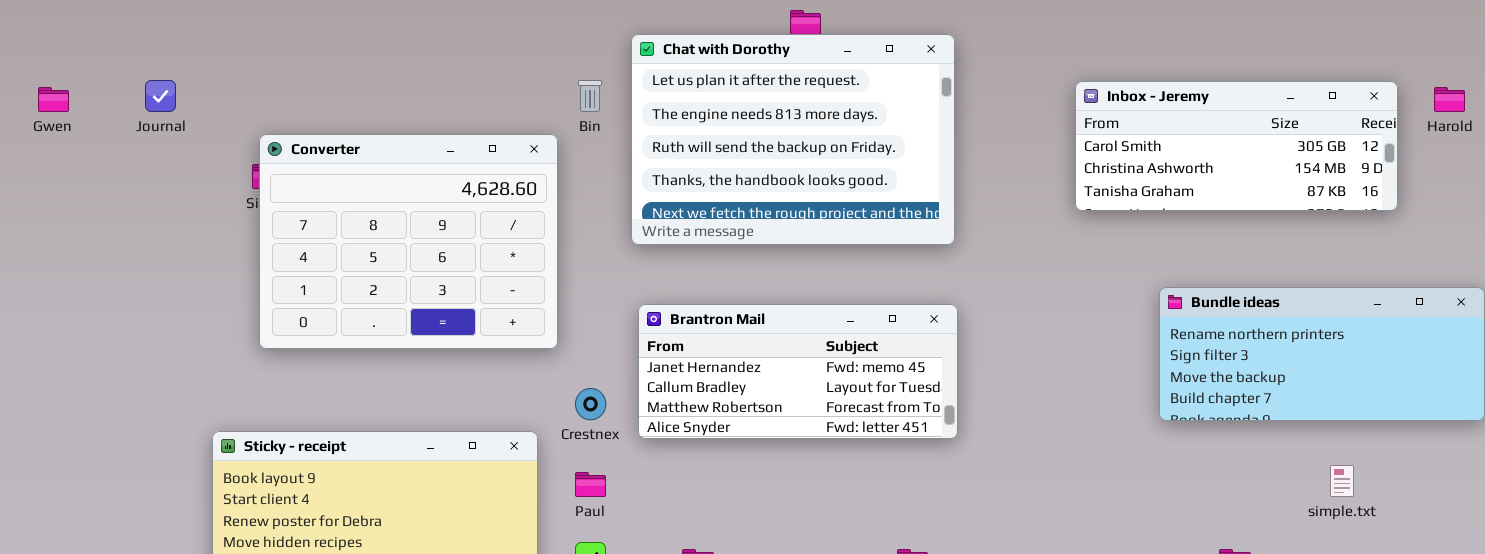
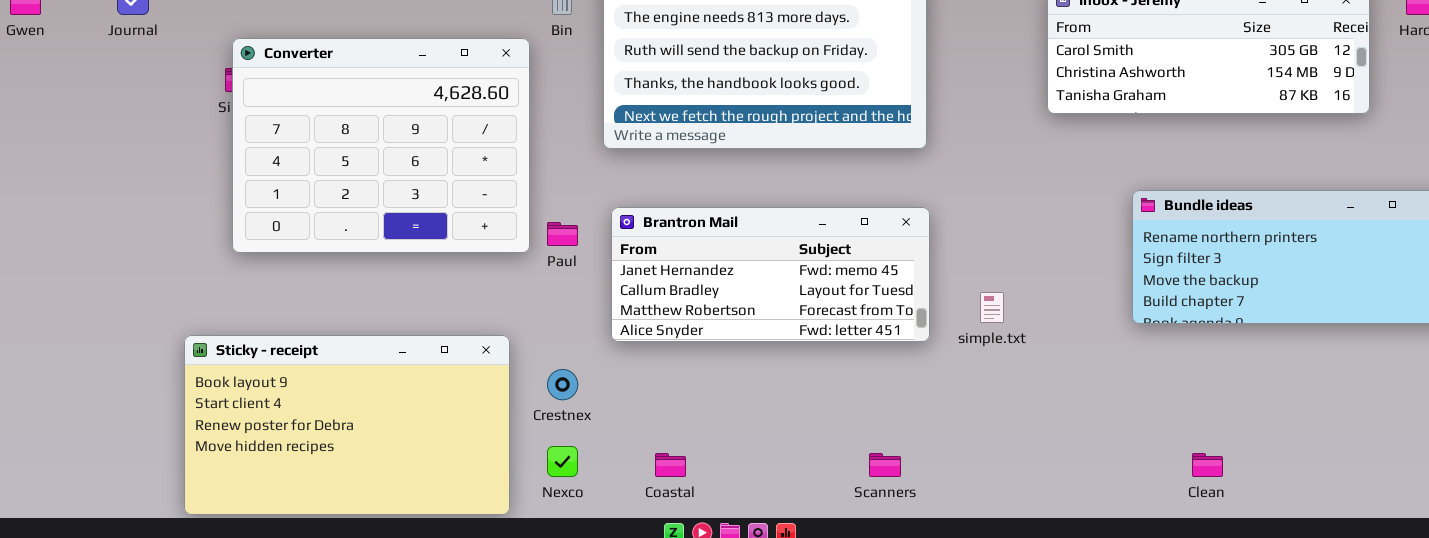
Crestnex: [575,388,606,420] -> [547,369,578,400], moved
simple.txt: [1330,465,1354,497] -> [980,292,1004,323], moved
Paul: [575,472,606,497] -> [547,222,578,246], moved

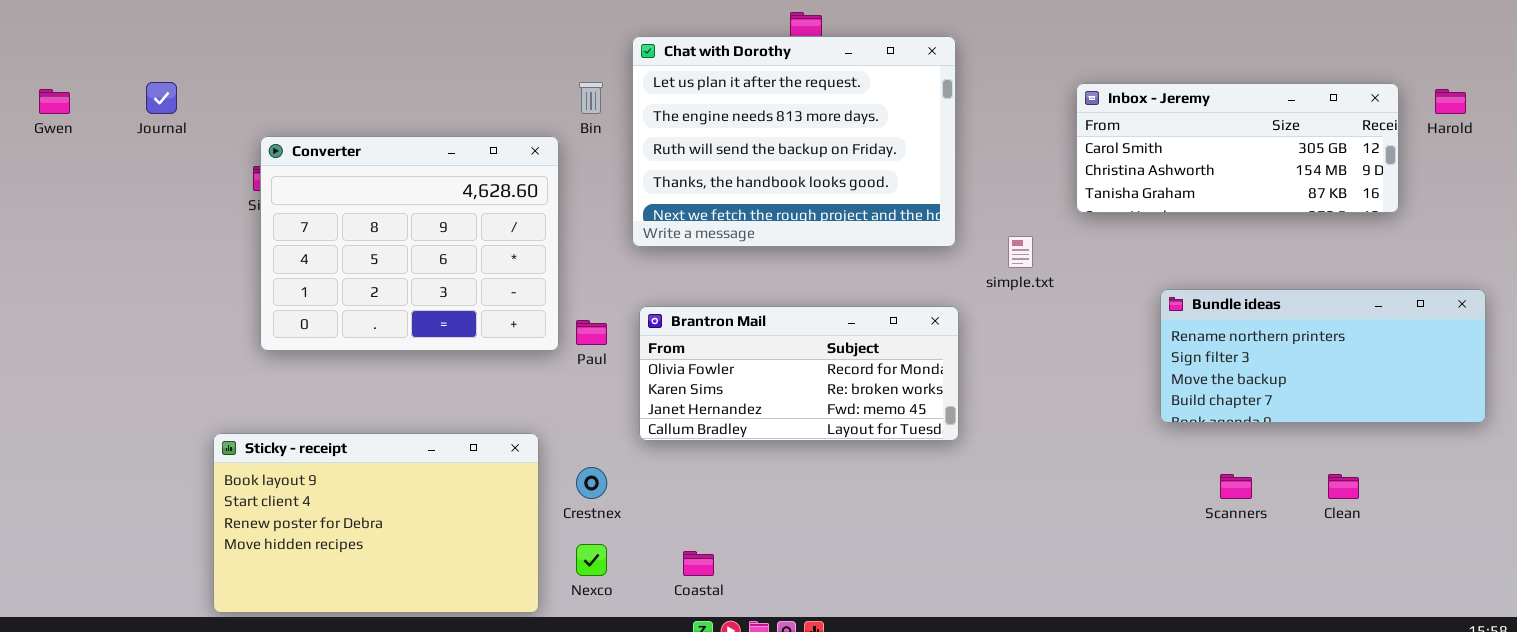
Brantron Mail: [611,207,930,342] -> [639,306,959,441], scrolled up 2 rows
simple.txt: [980,292,1004,323] -> [1008,236,1033,268], moved
Scanners: [869,453,901,477] -> [1220,474,1252,499], moved
Clean: [1192,453,1223,477] -> [1328,474,1359,499], moved

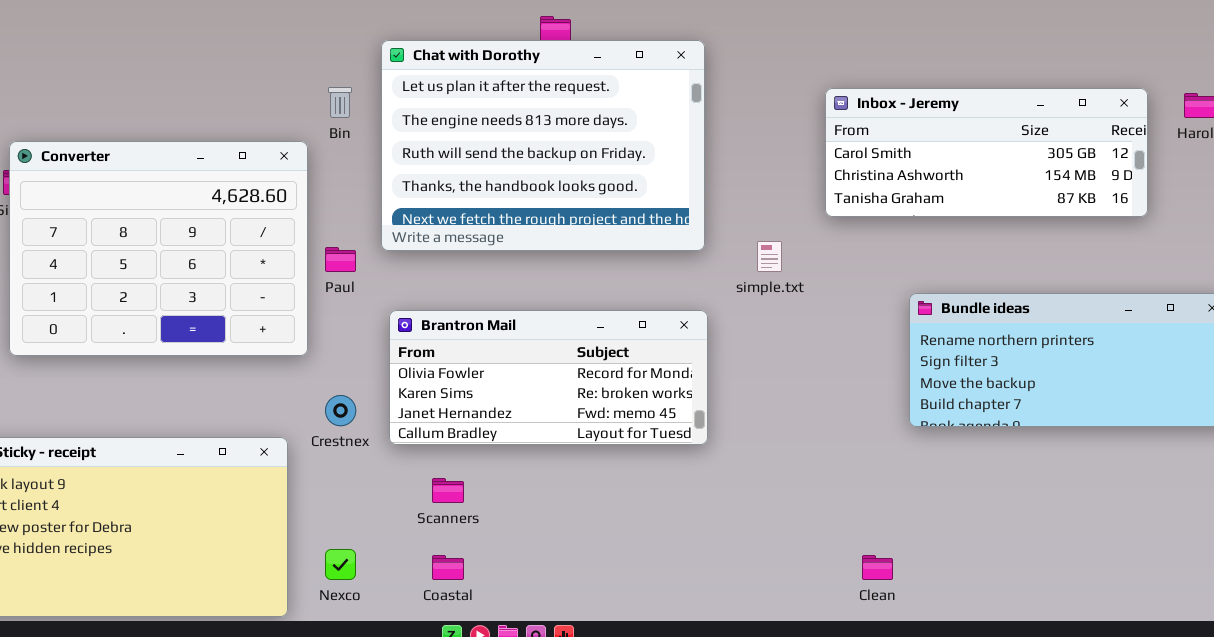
Paul: [576,320,607,345] -> [325,247,356,272], moved
Crestnex: [576,467,607,499] -> [325,395,356,426], moved
Scanners: [1220,474,1252,499] -> [432,478,464,503], moved
Clean: [1328,474,1359,499] -> [862,555,893,580], moved

